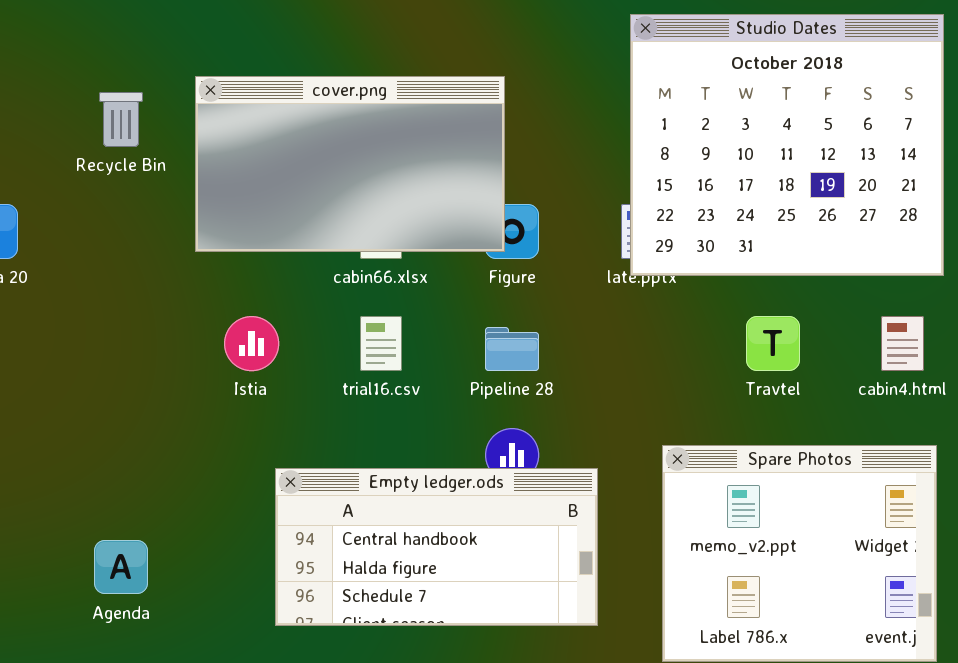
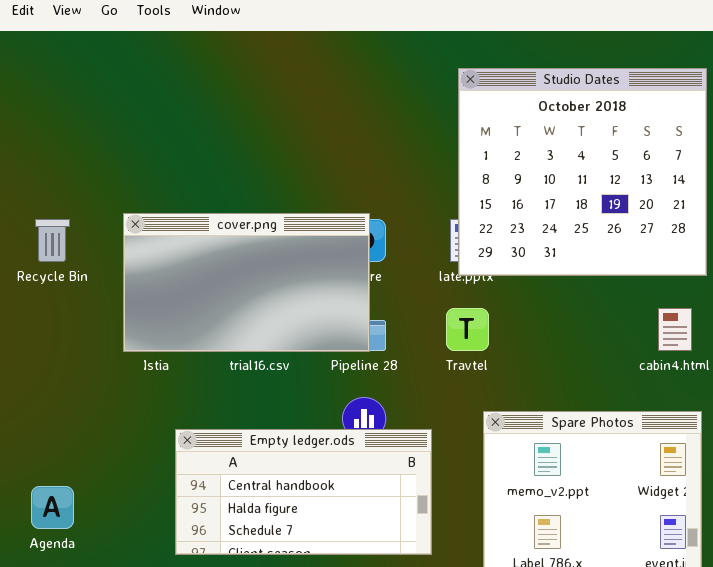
cover.png: [195,76,505,252] -> [123,213,370,352], moved
Recycle Bin: [99,92,143,147] -> [35,219,70,262], moved
Travtel: [746,316,800,371] -> [446,308,489,351], moved

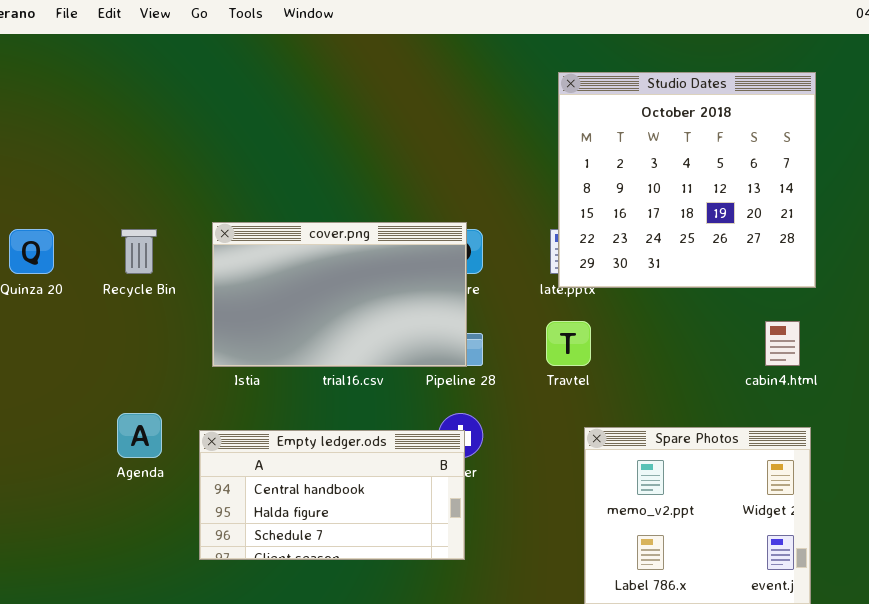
Empty ledger.ods: [175,429,432,555] -> [199,430,465,560], moved
Agenda: [31,486,74,529] -> [117,413,162,458], moved

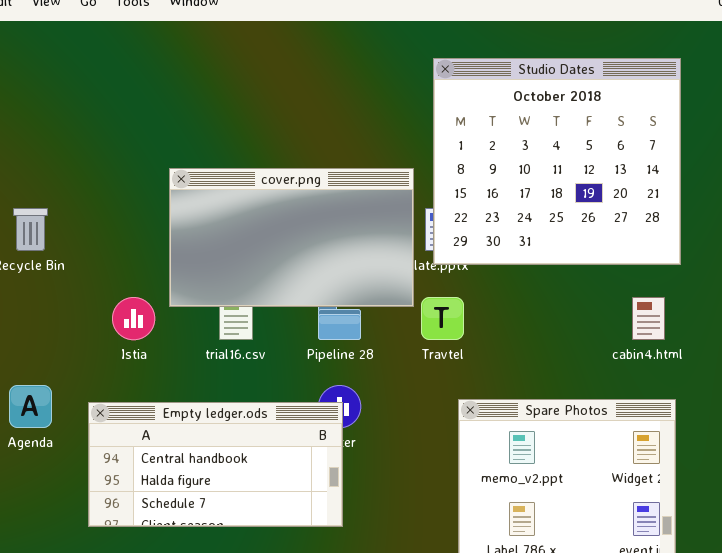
cover.png: [212,222,467,367] -> [169,168,414,307], moved

